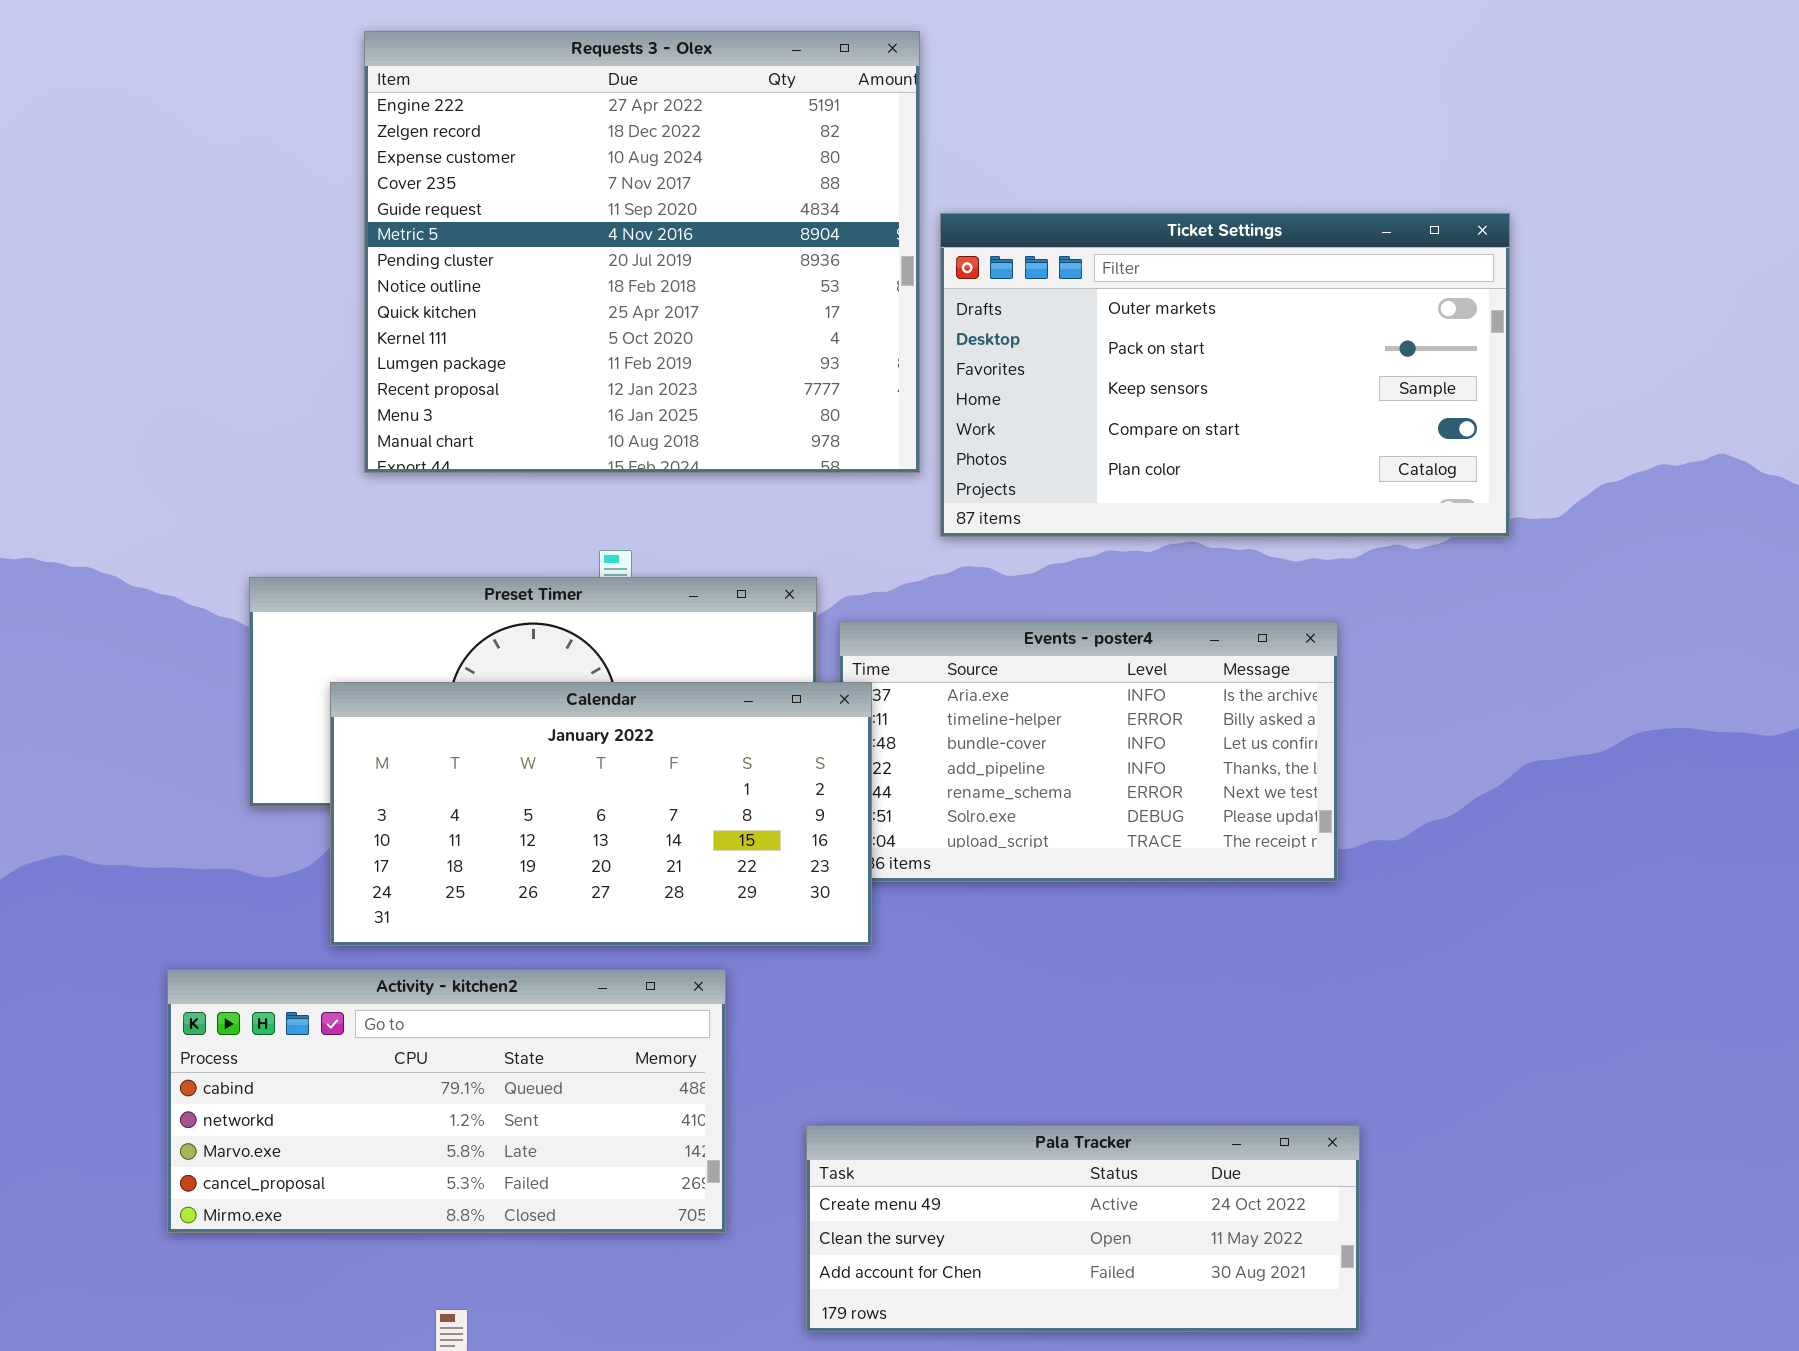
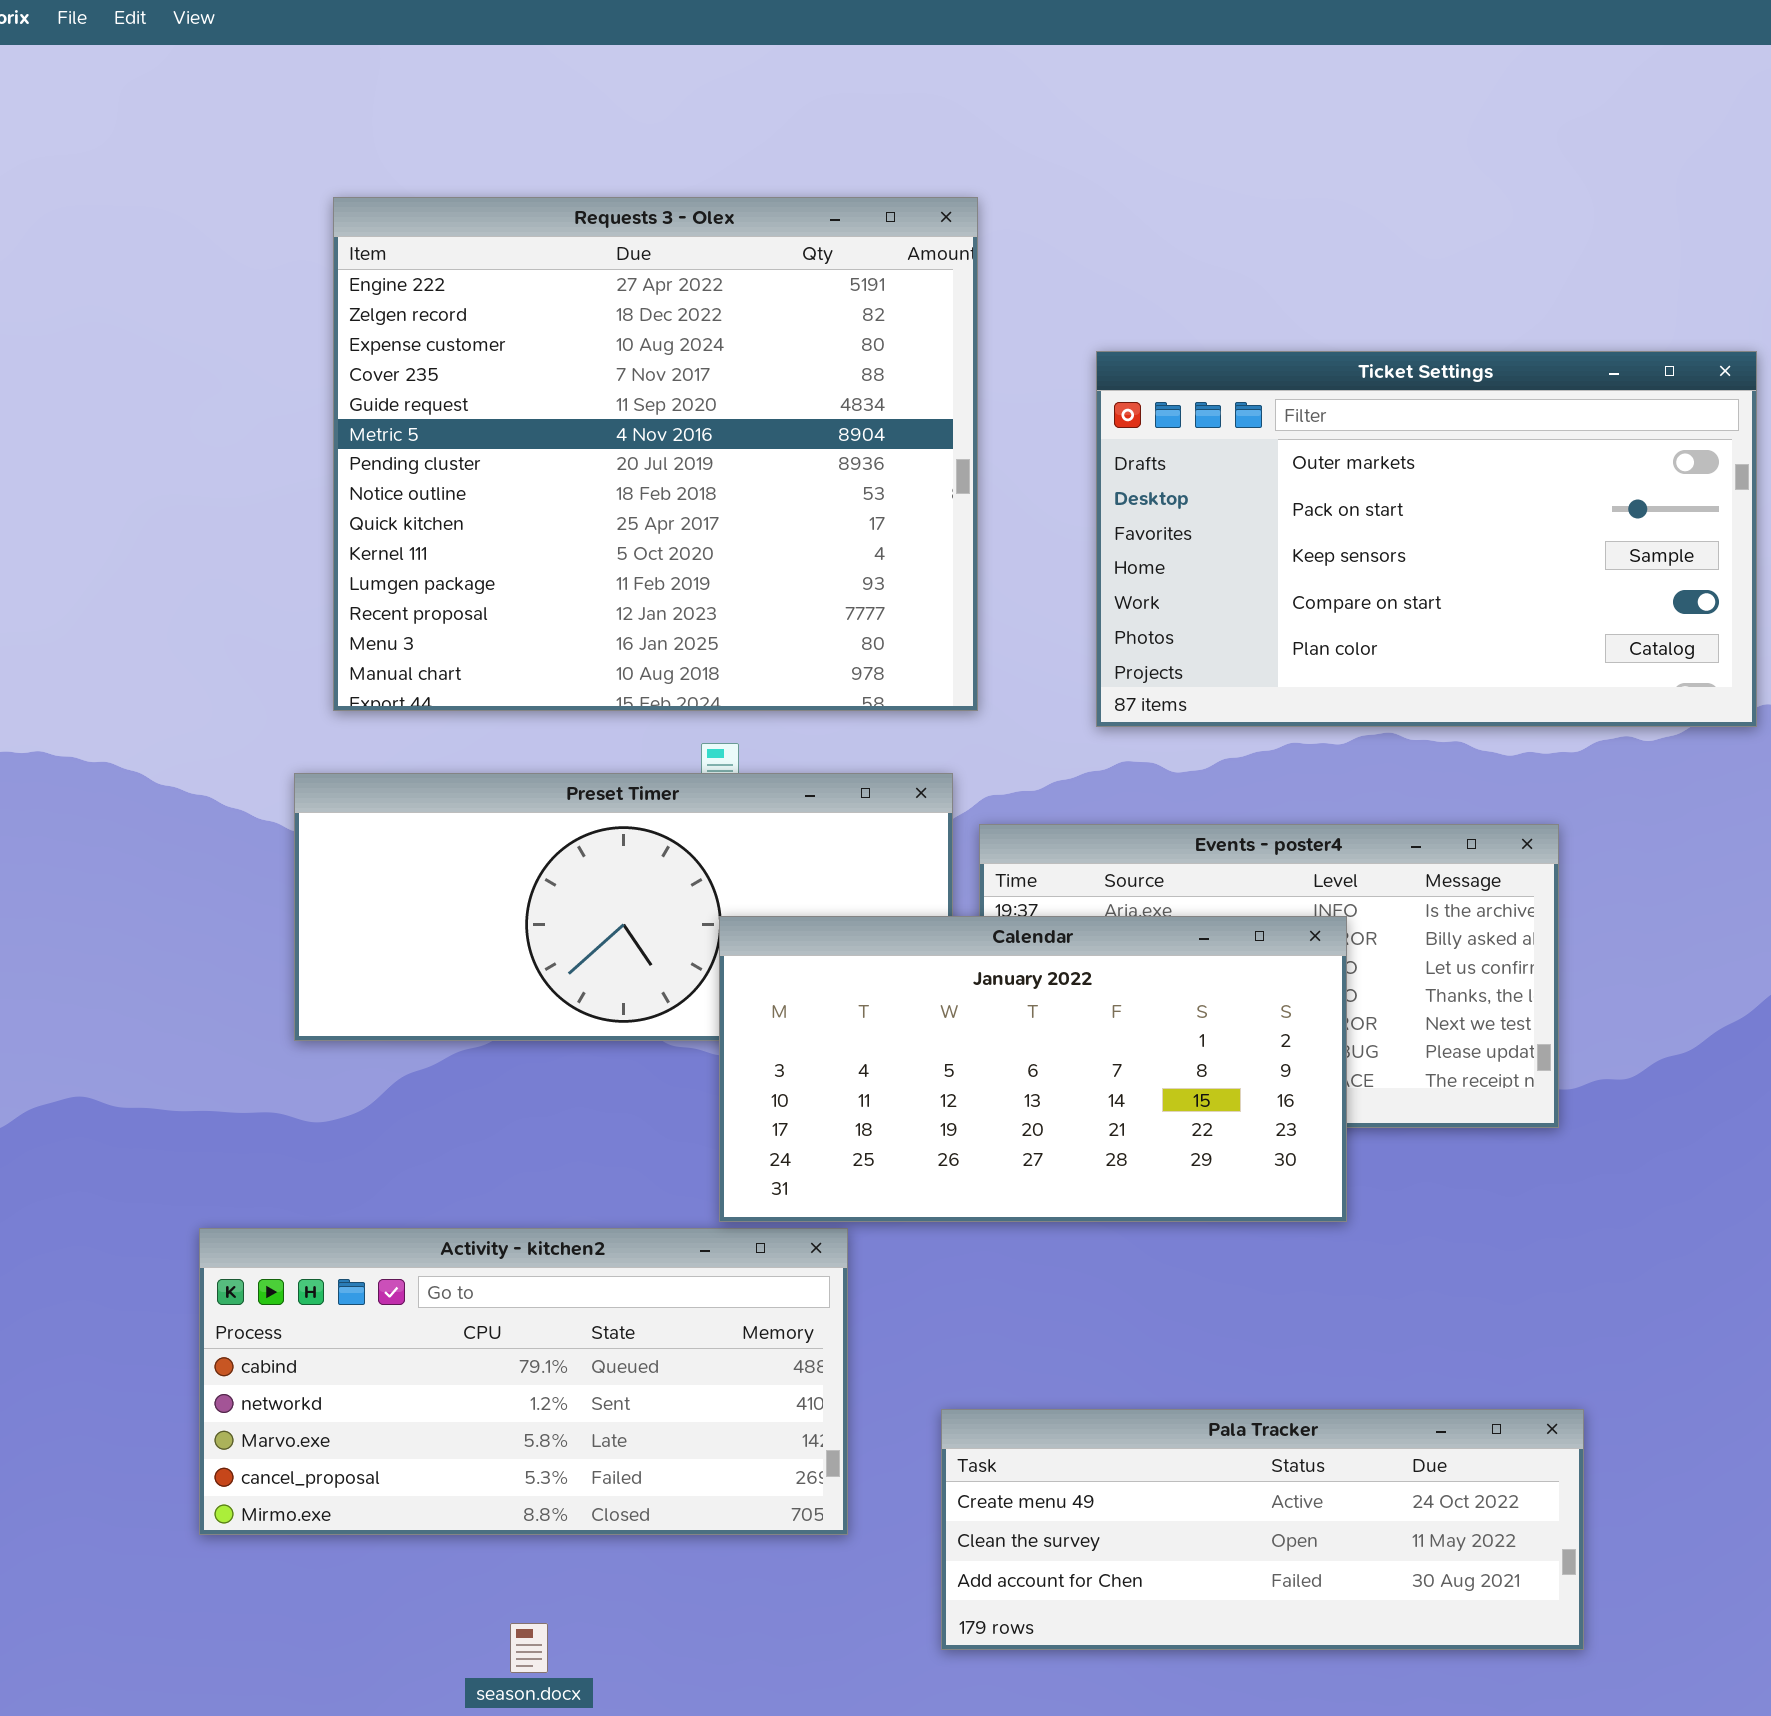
Requests 3 - Olex: [364,31,920,473] -> [333,197,978,711], moved
Calendar: [330,682,872,946] -> [719,916,1347,1222], moved

